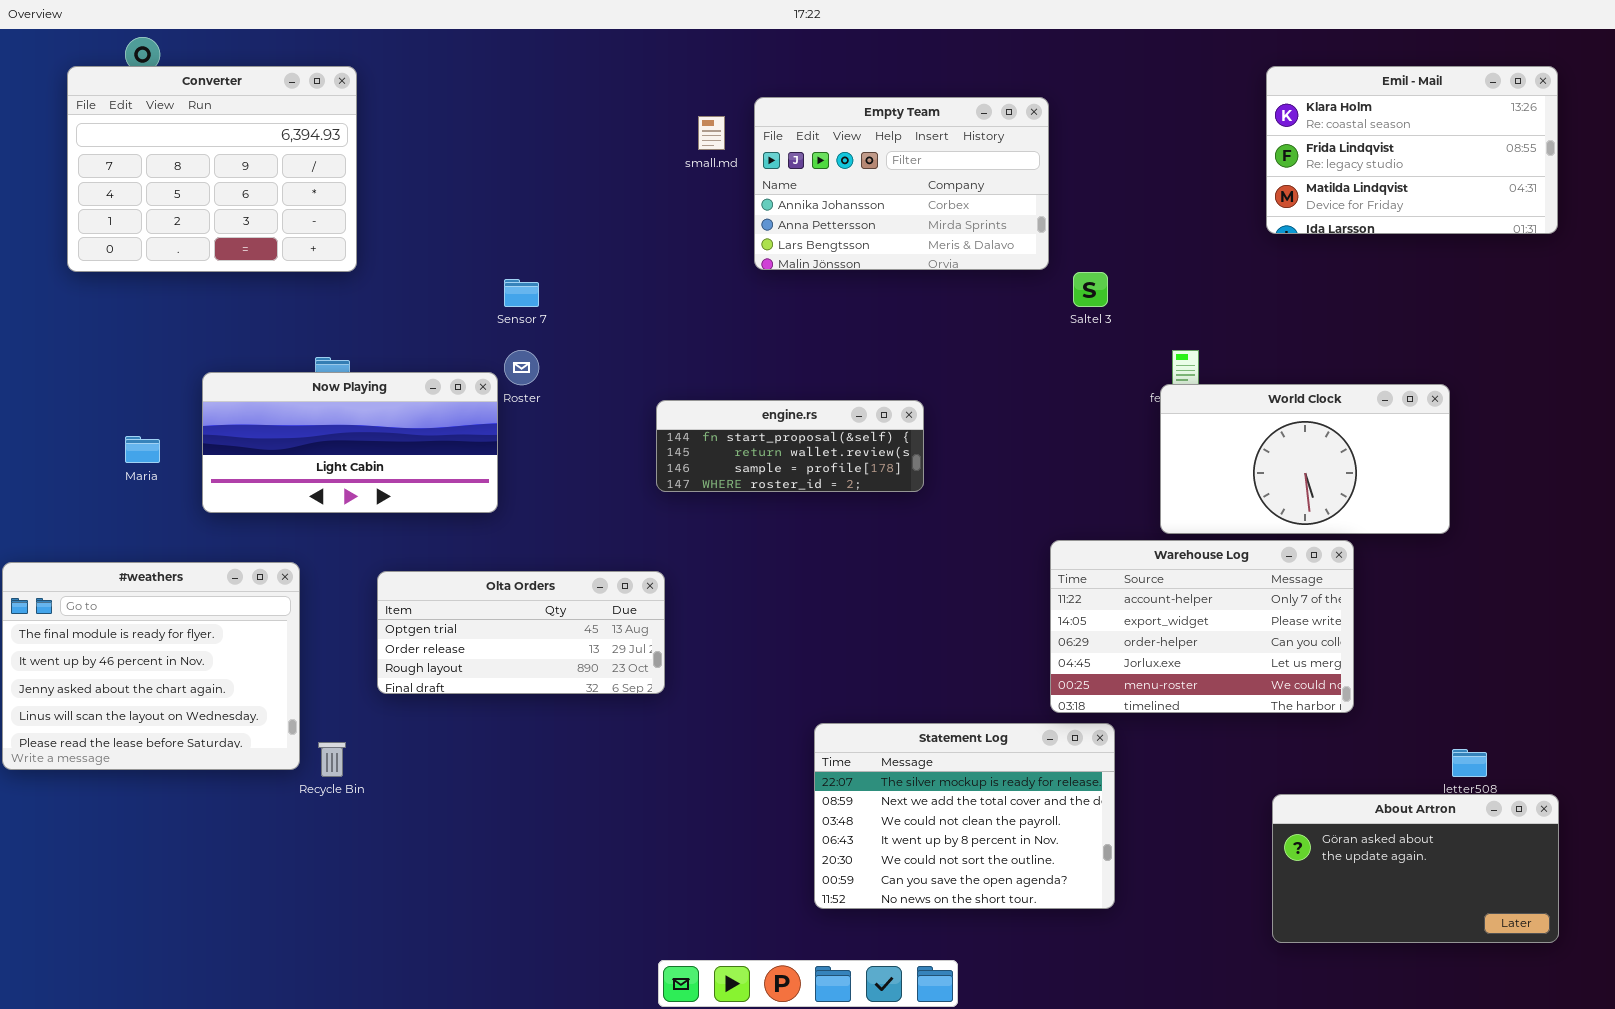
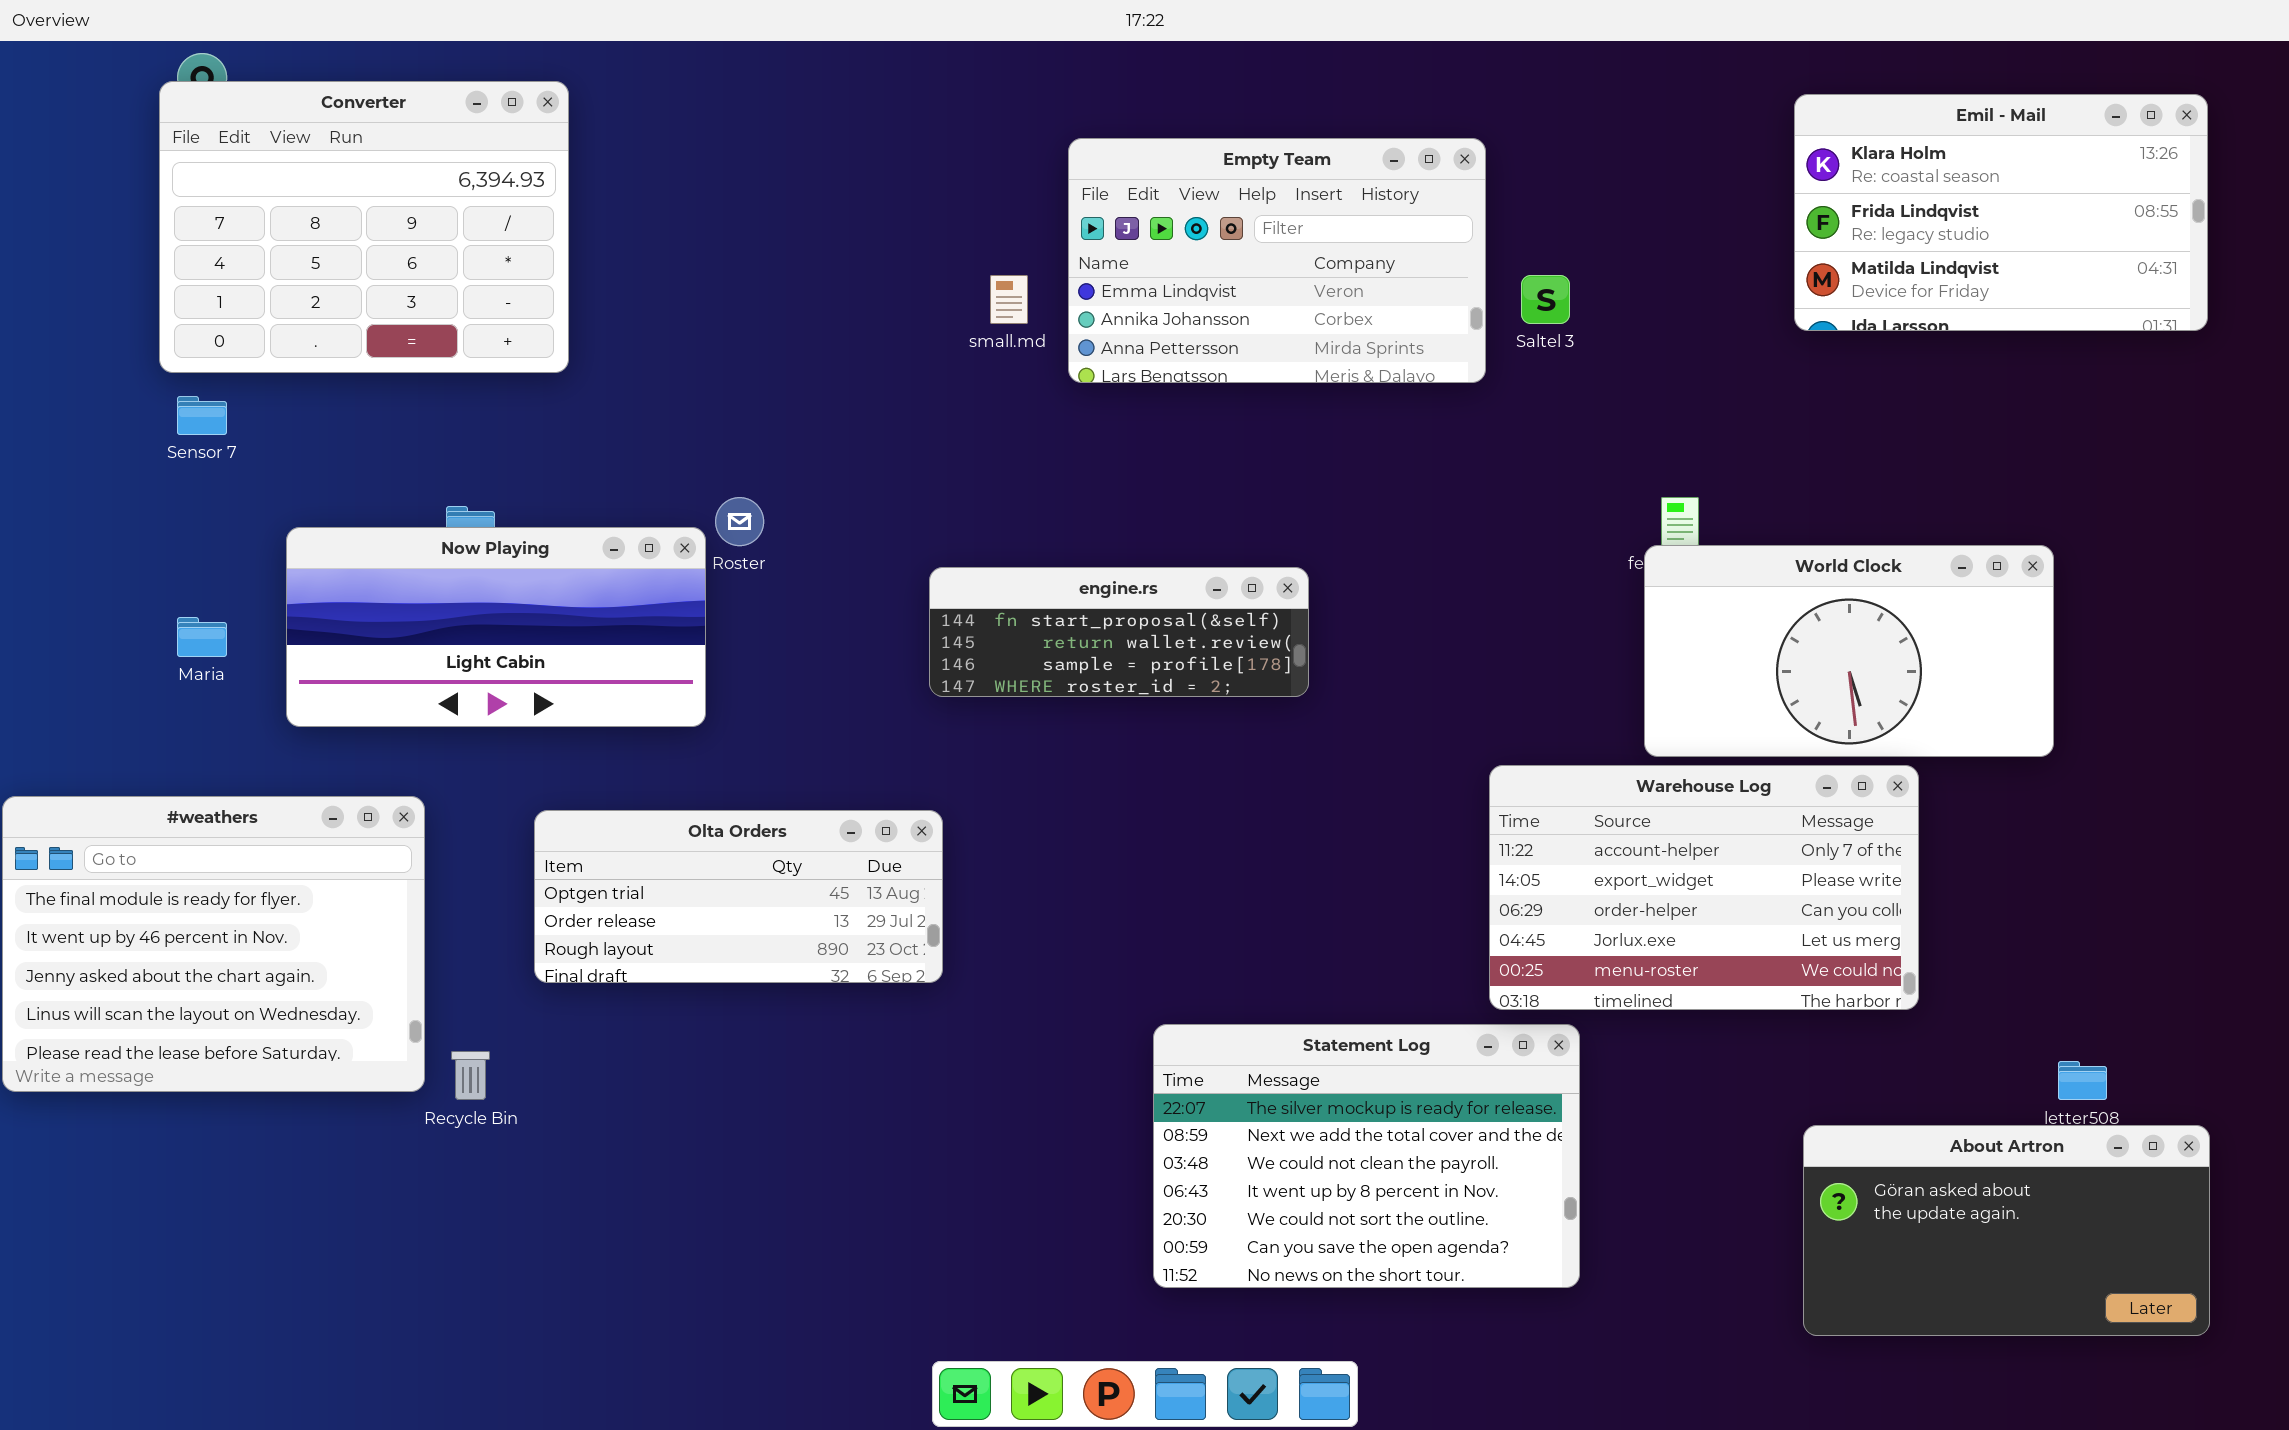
Converter: [67,66,357,272] -> [159,81,569,373], moved
Empty Team: [754,97,1049,270] -> [1068,138,1486,383], scrolled up 1 row
small.md: [698,116,725,150] -> [990,275,1028,324], moved
Saltel 3: [1073,272,1108,307] -> [1521,275,1570,324], moved
Sensor 7: [504,279,539,307] -> [177,396,227,435], moved

